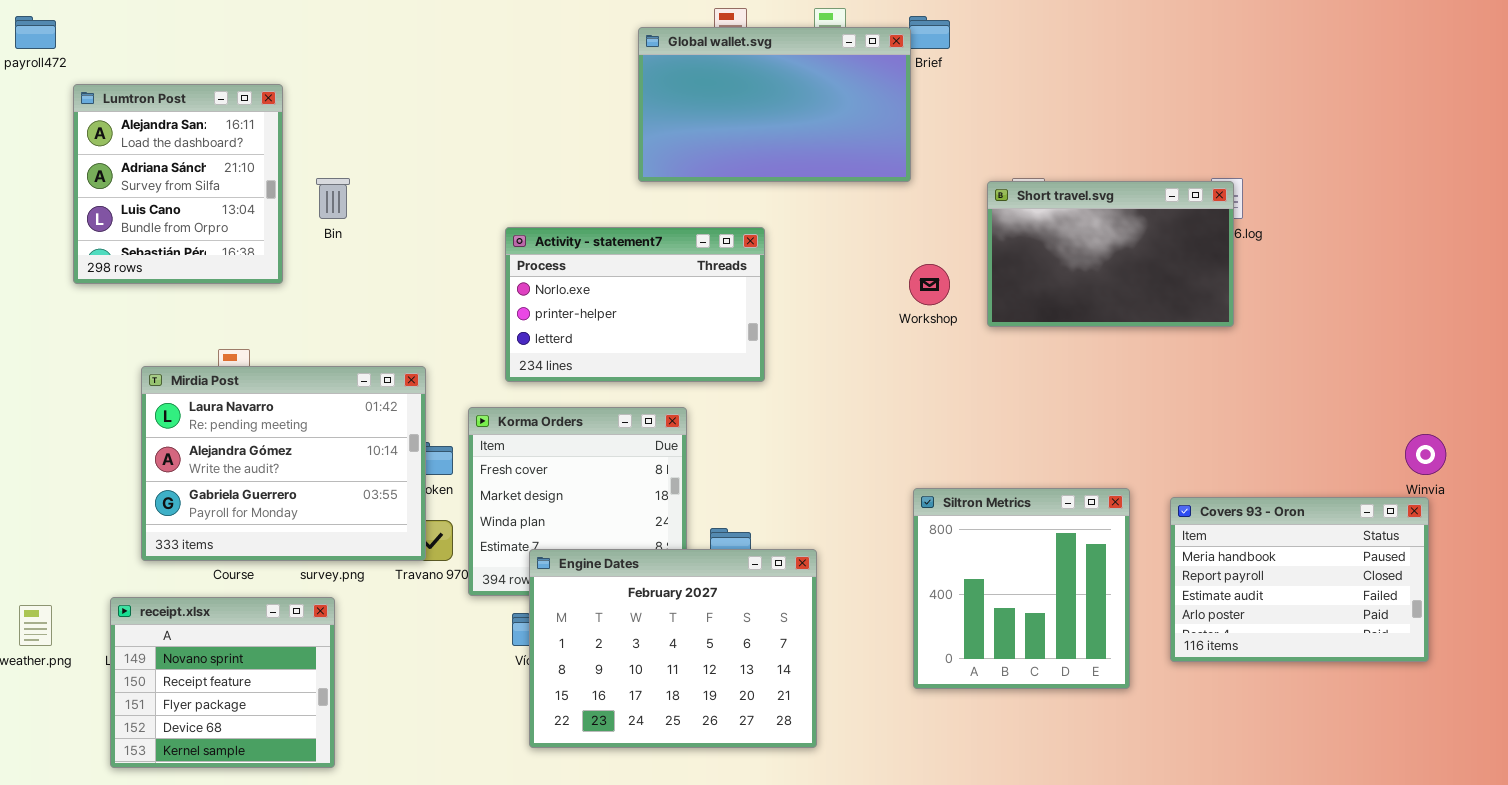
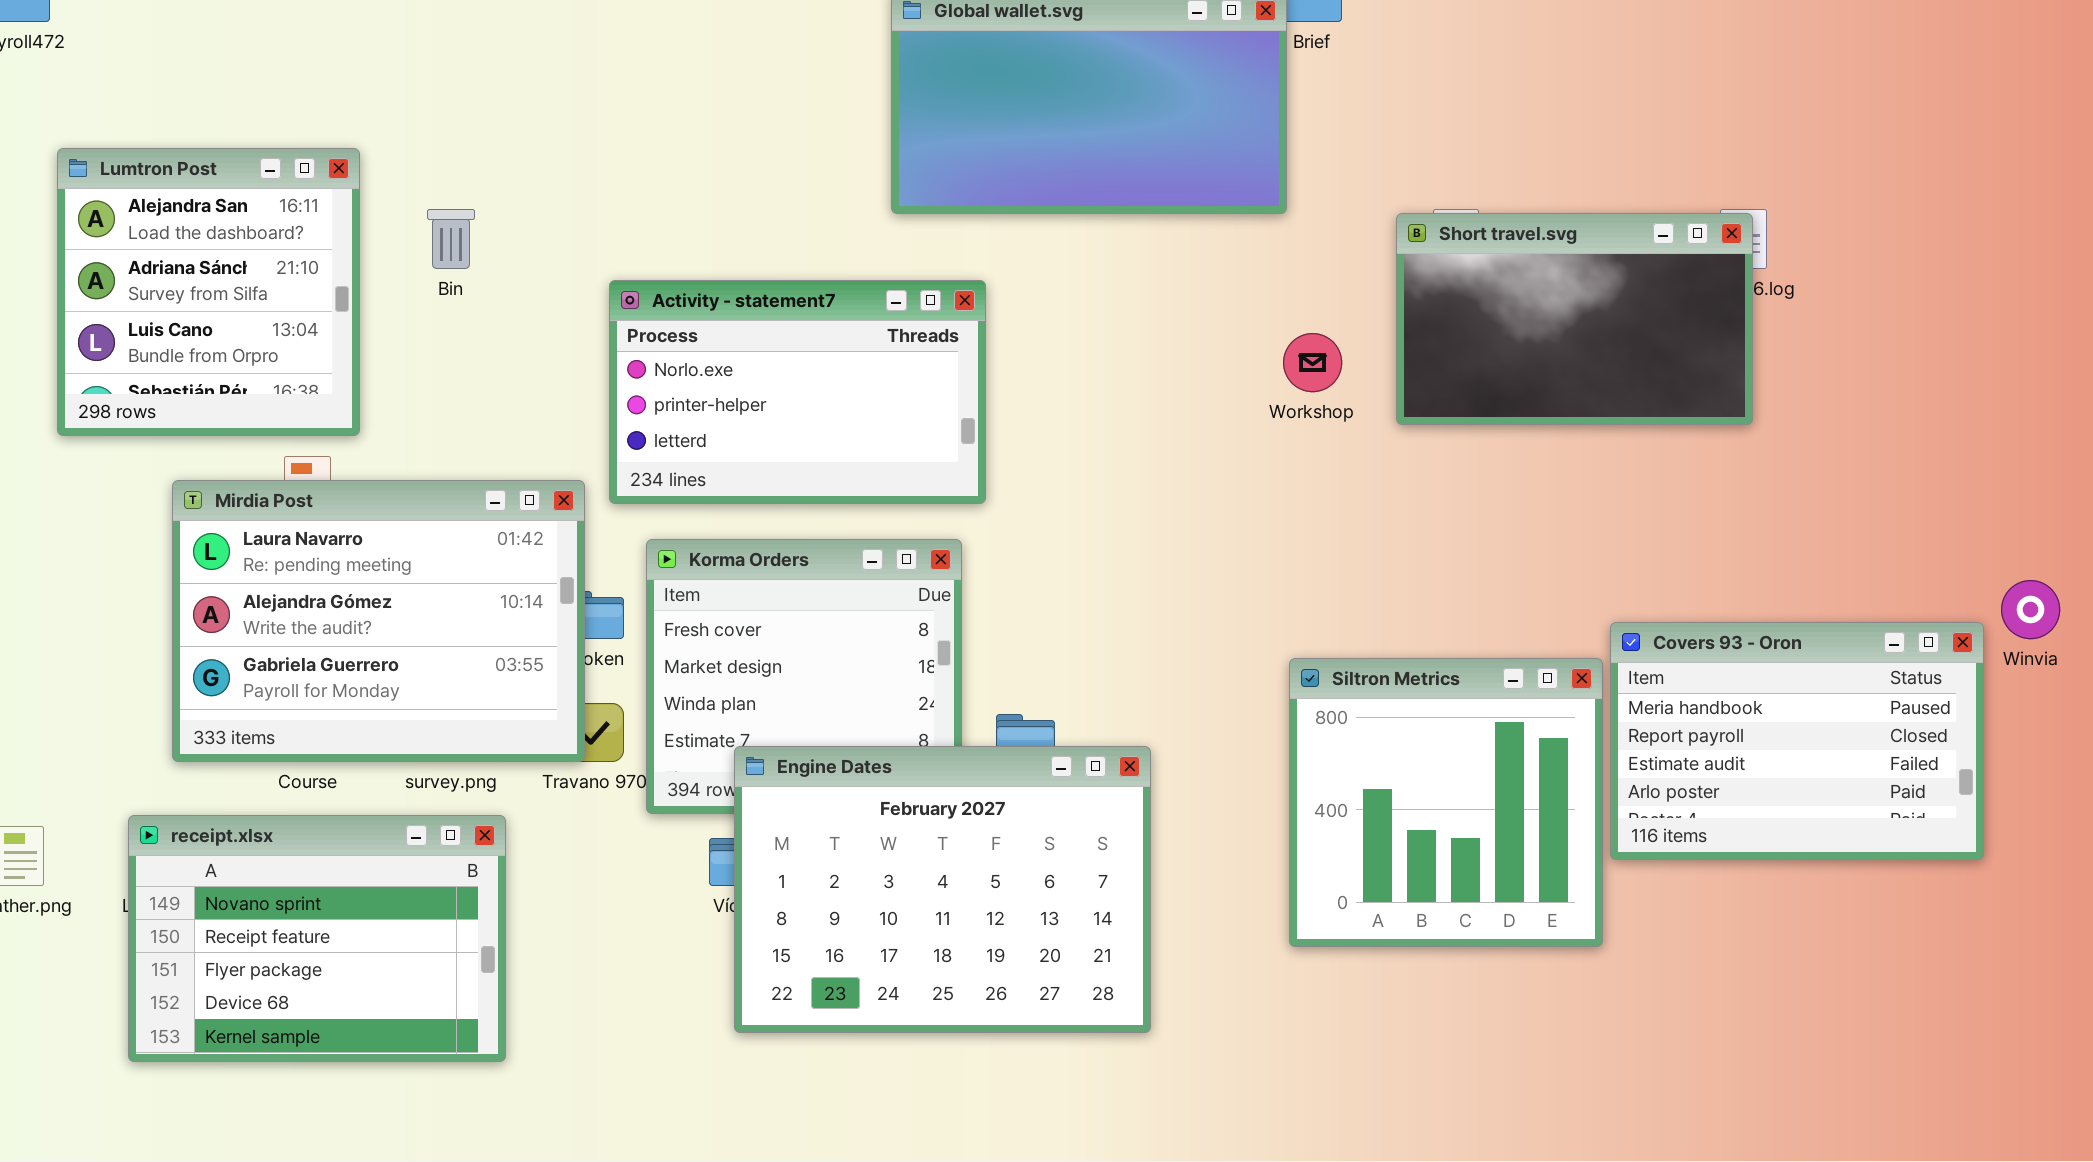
Lumtron Post: [73,84,283,284] -> [57,148,360,436], moved
Activity - statement7: [505,227,765,382] -> [609,280,986,504], moved
Covers 93 - Oron: [1170,497,1429,662] -> [1610,622,1984,860], moved
receipt.xlsx: [110,597,335,768] -> [128,815,506,1062], resized

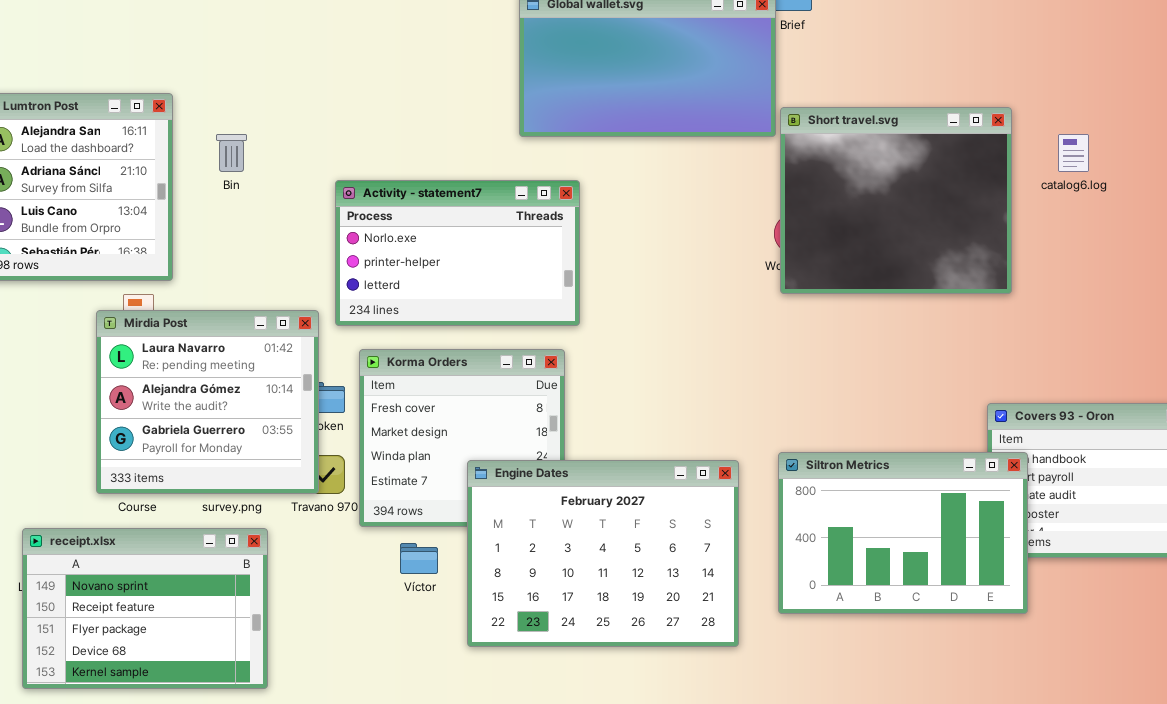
Short travel.svg: [1396,213,1753,425] -> [780,107,1012,294], moved, resized
Mirdia Post: [172,480,585,762] -> [96,310,319,494], resized
Siltron Metrics: [1289,658,1603,947] -> [778,452,1028,614], resized
Engine Dates: [734,746,1151,1033] -> [467,460,739,647], moved

